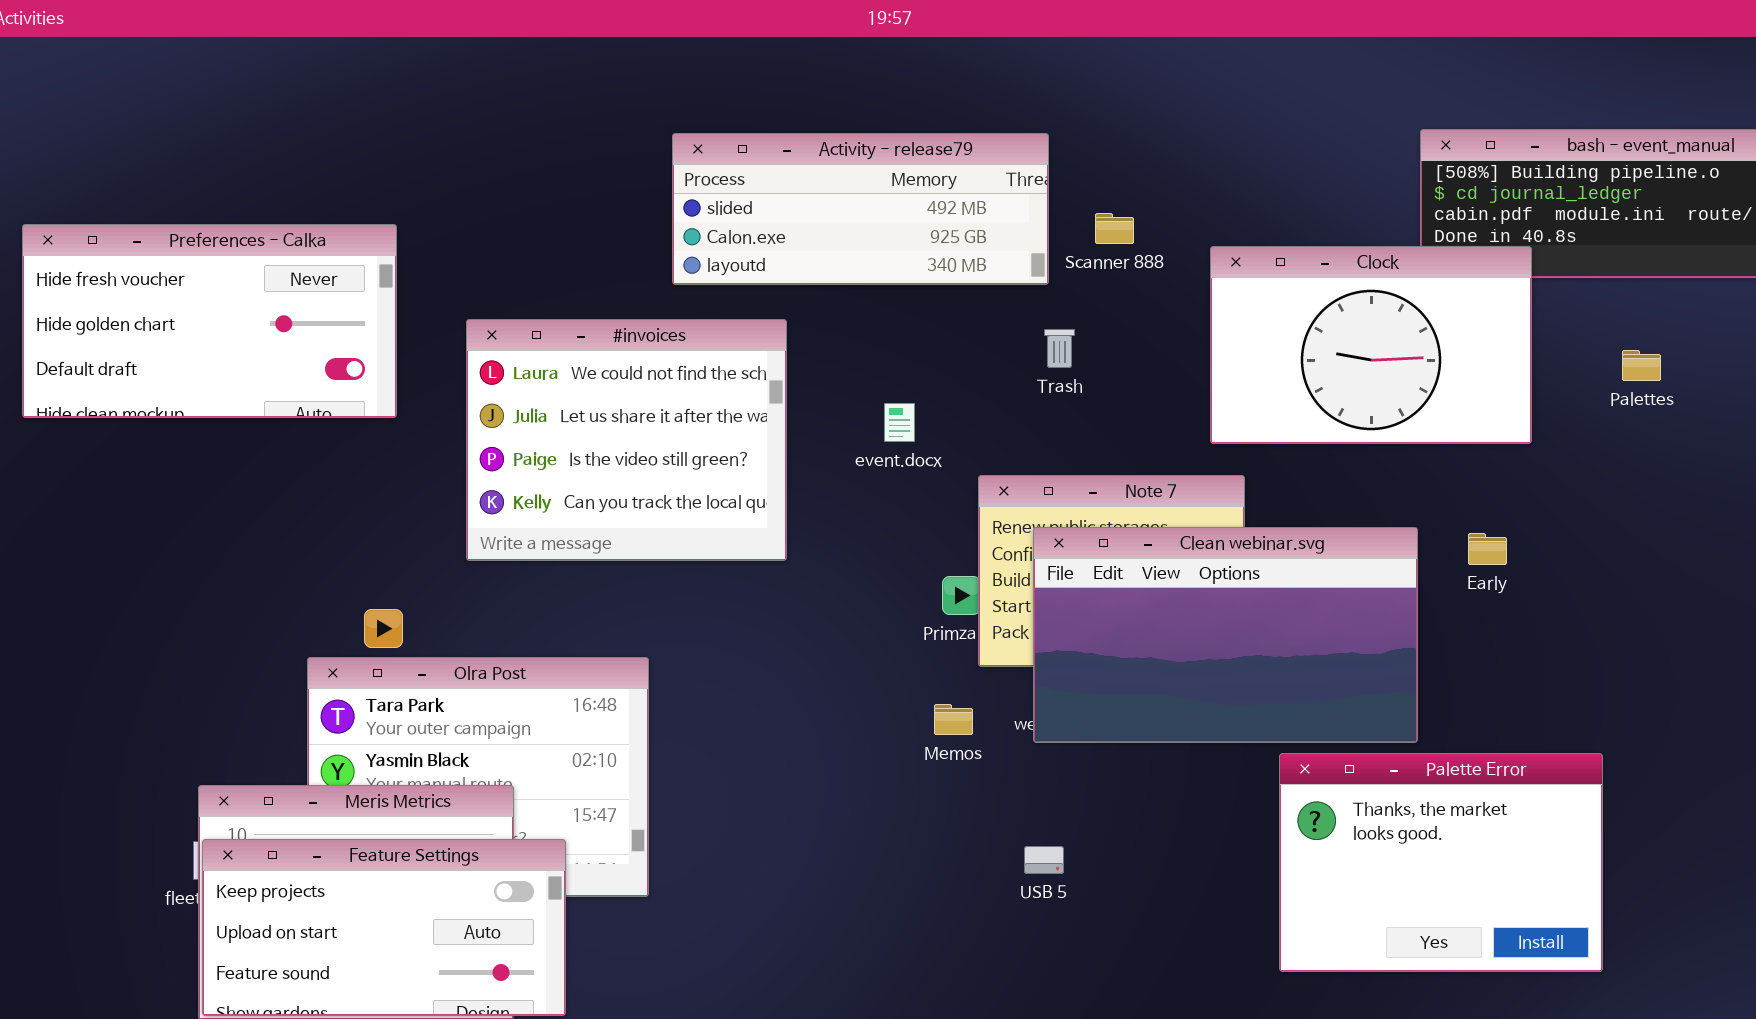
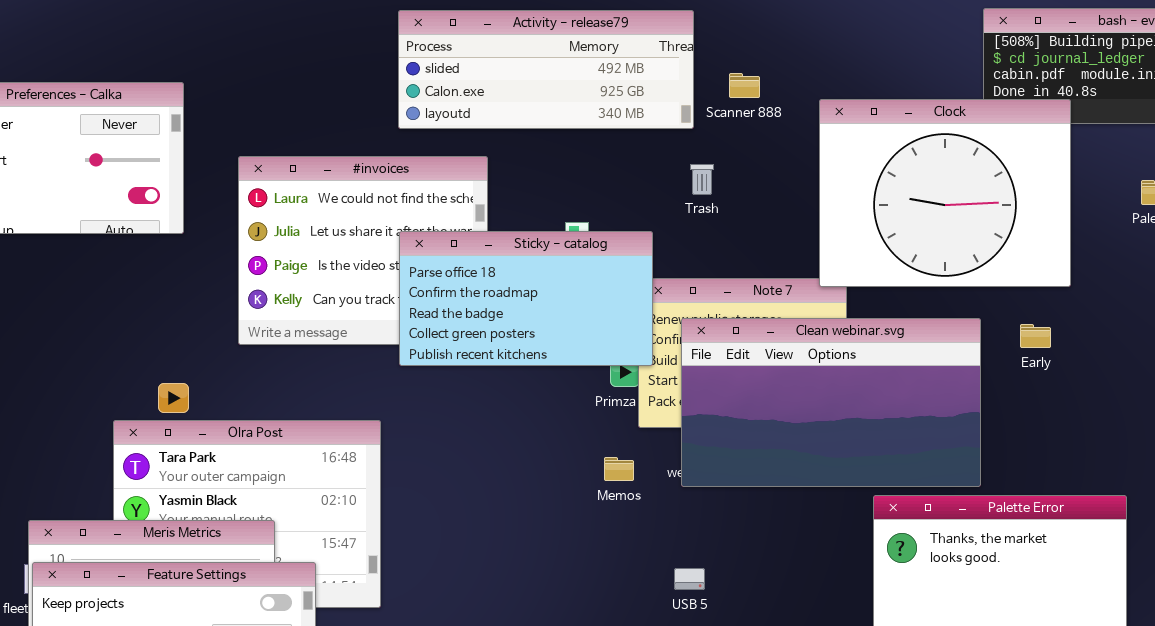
Clock: [1210,246,1532,444] -> [819,99,1071,287], resized
Sticky - catalog: none -> [399,231,653,366], opened

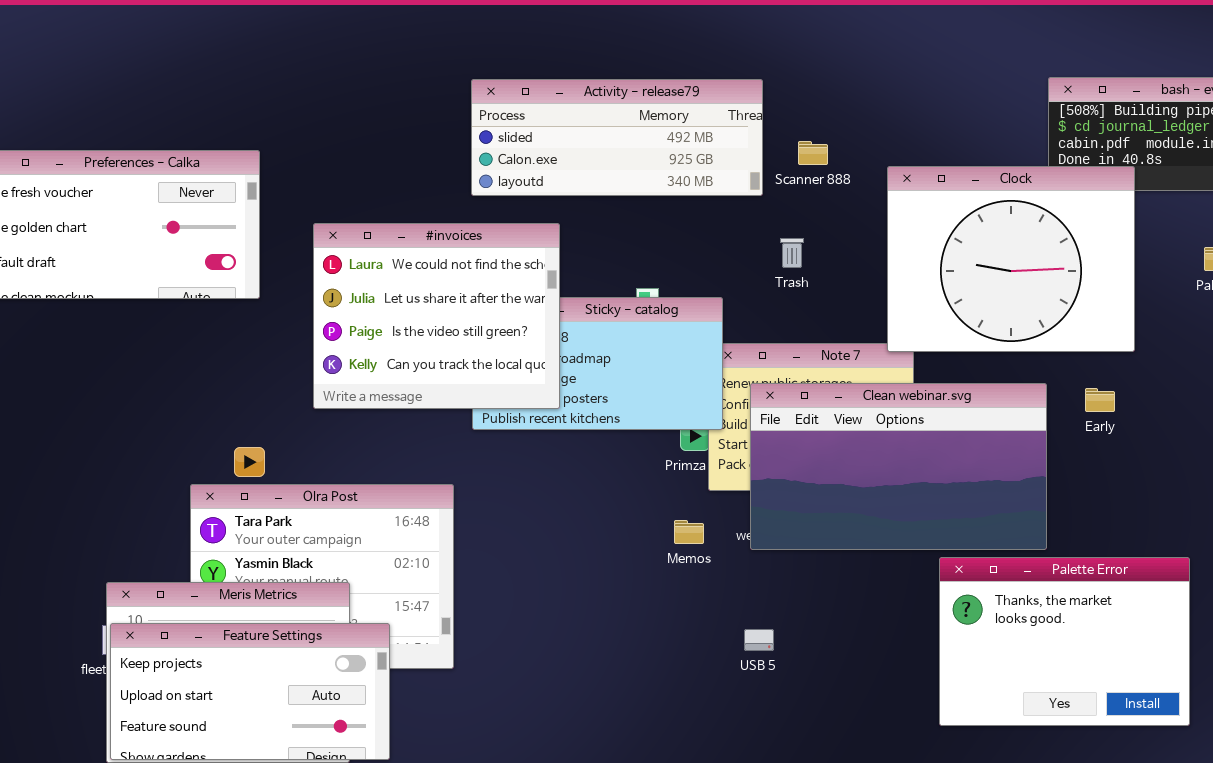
#invoices: [238,156,488,345] -> [313,223,560,409], raised
Trash: [690,164,714,195] -> [780,238,804,268], moved

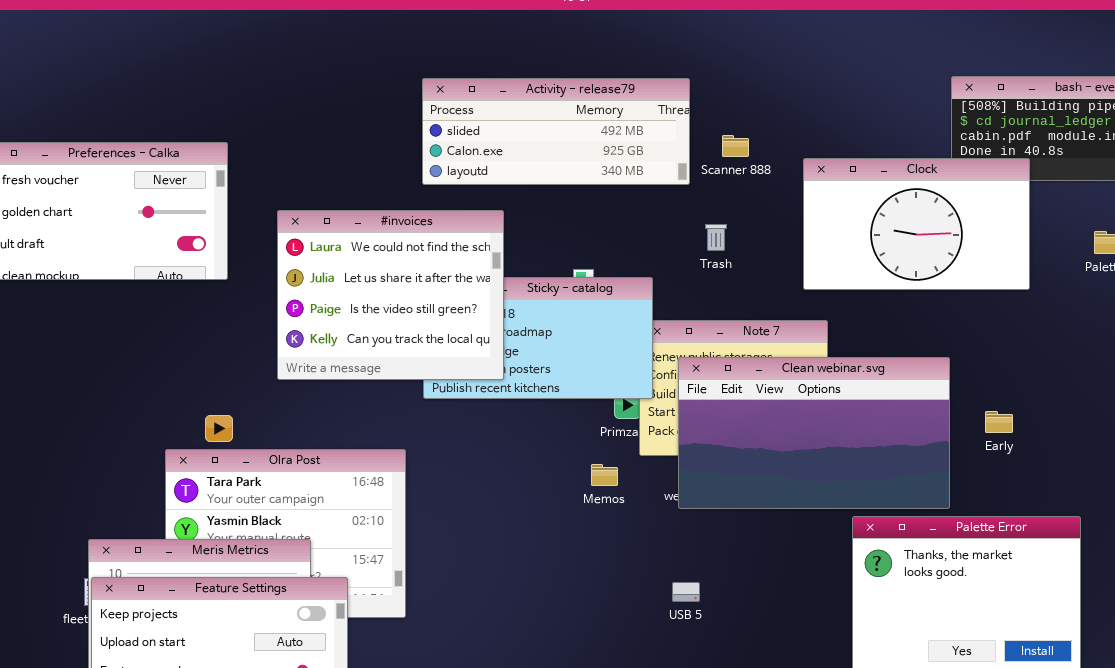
Clock: [887,166,1135,352] -> [803,158,1030,290], resized
Early: [1085,388,1115,412] -> [985,411,1013,433], moved
Memos: [674,520,704,544] -> [591,464,618,486], moved

